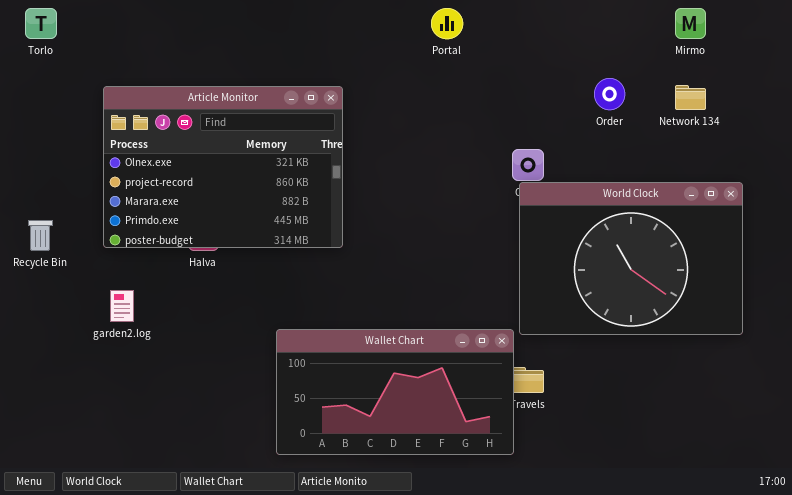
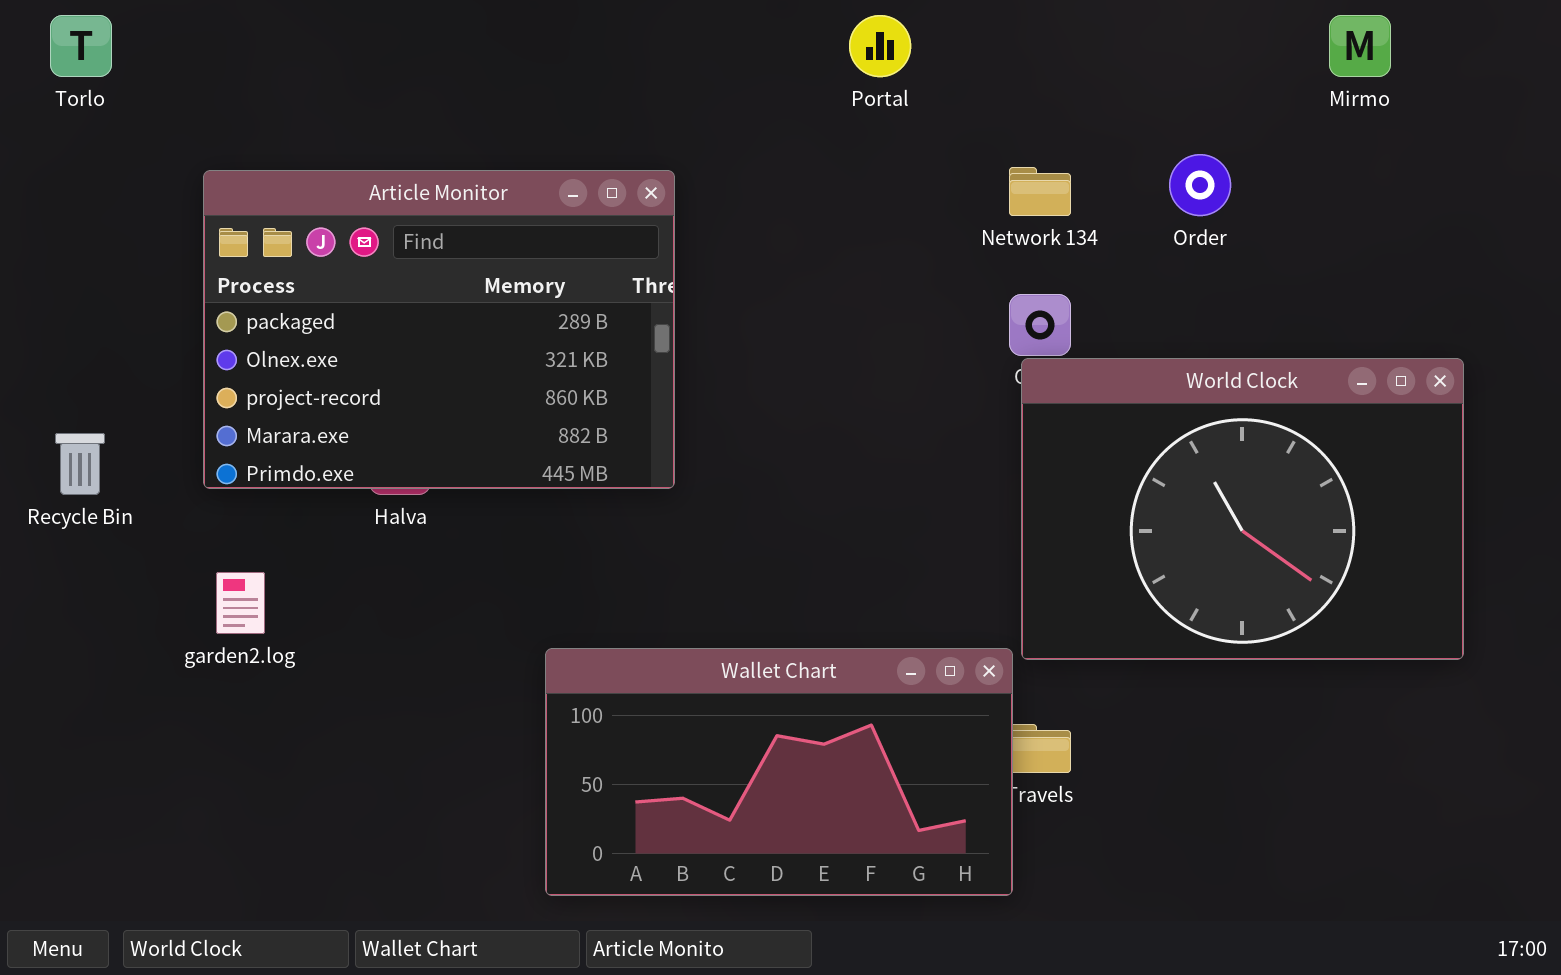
Network 134: [675,85,706,110] -> [1009,167,1071,216], moved
Article Monitor: [103,86,343,248] -> [203,170,675,489], scrolled up 1 row

